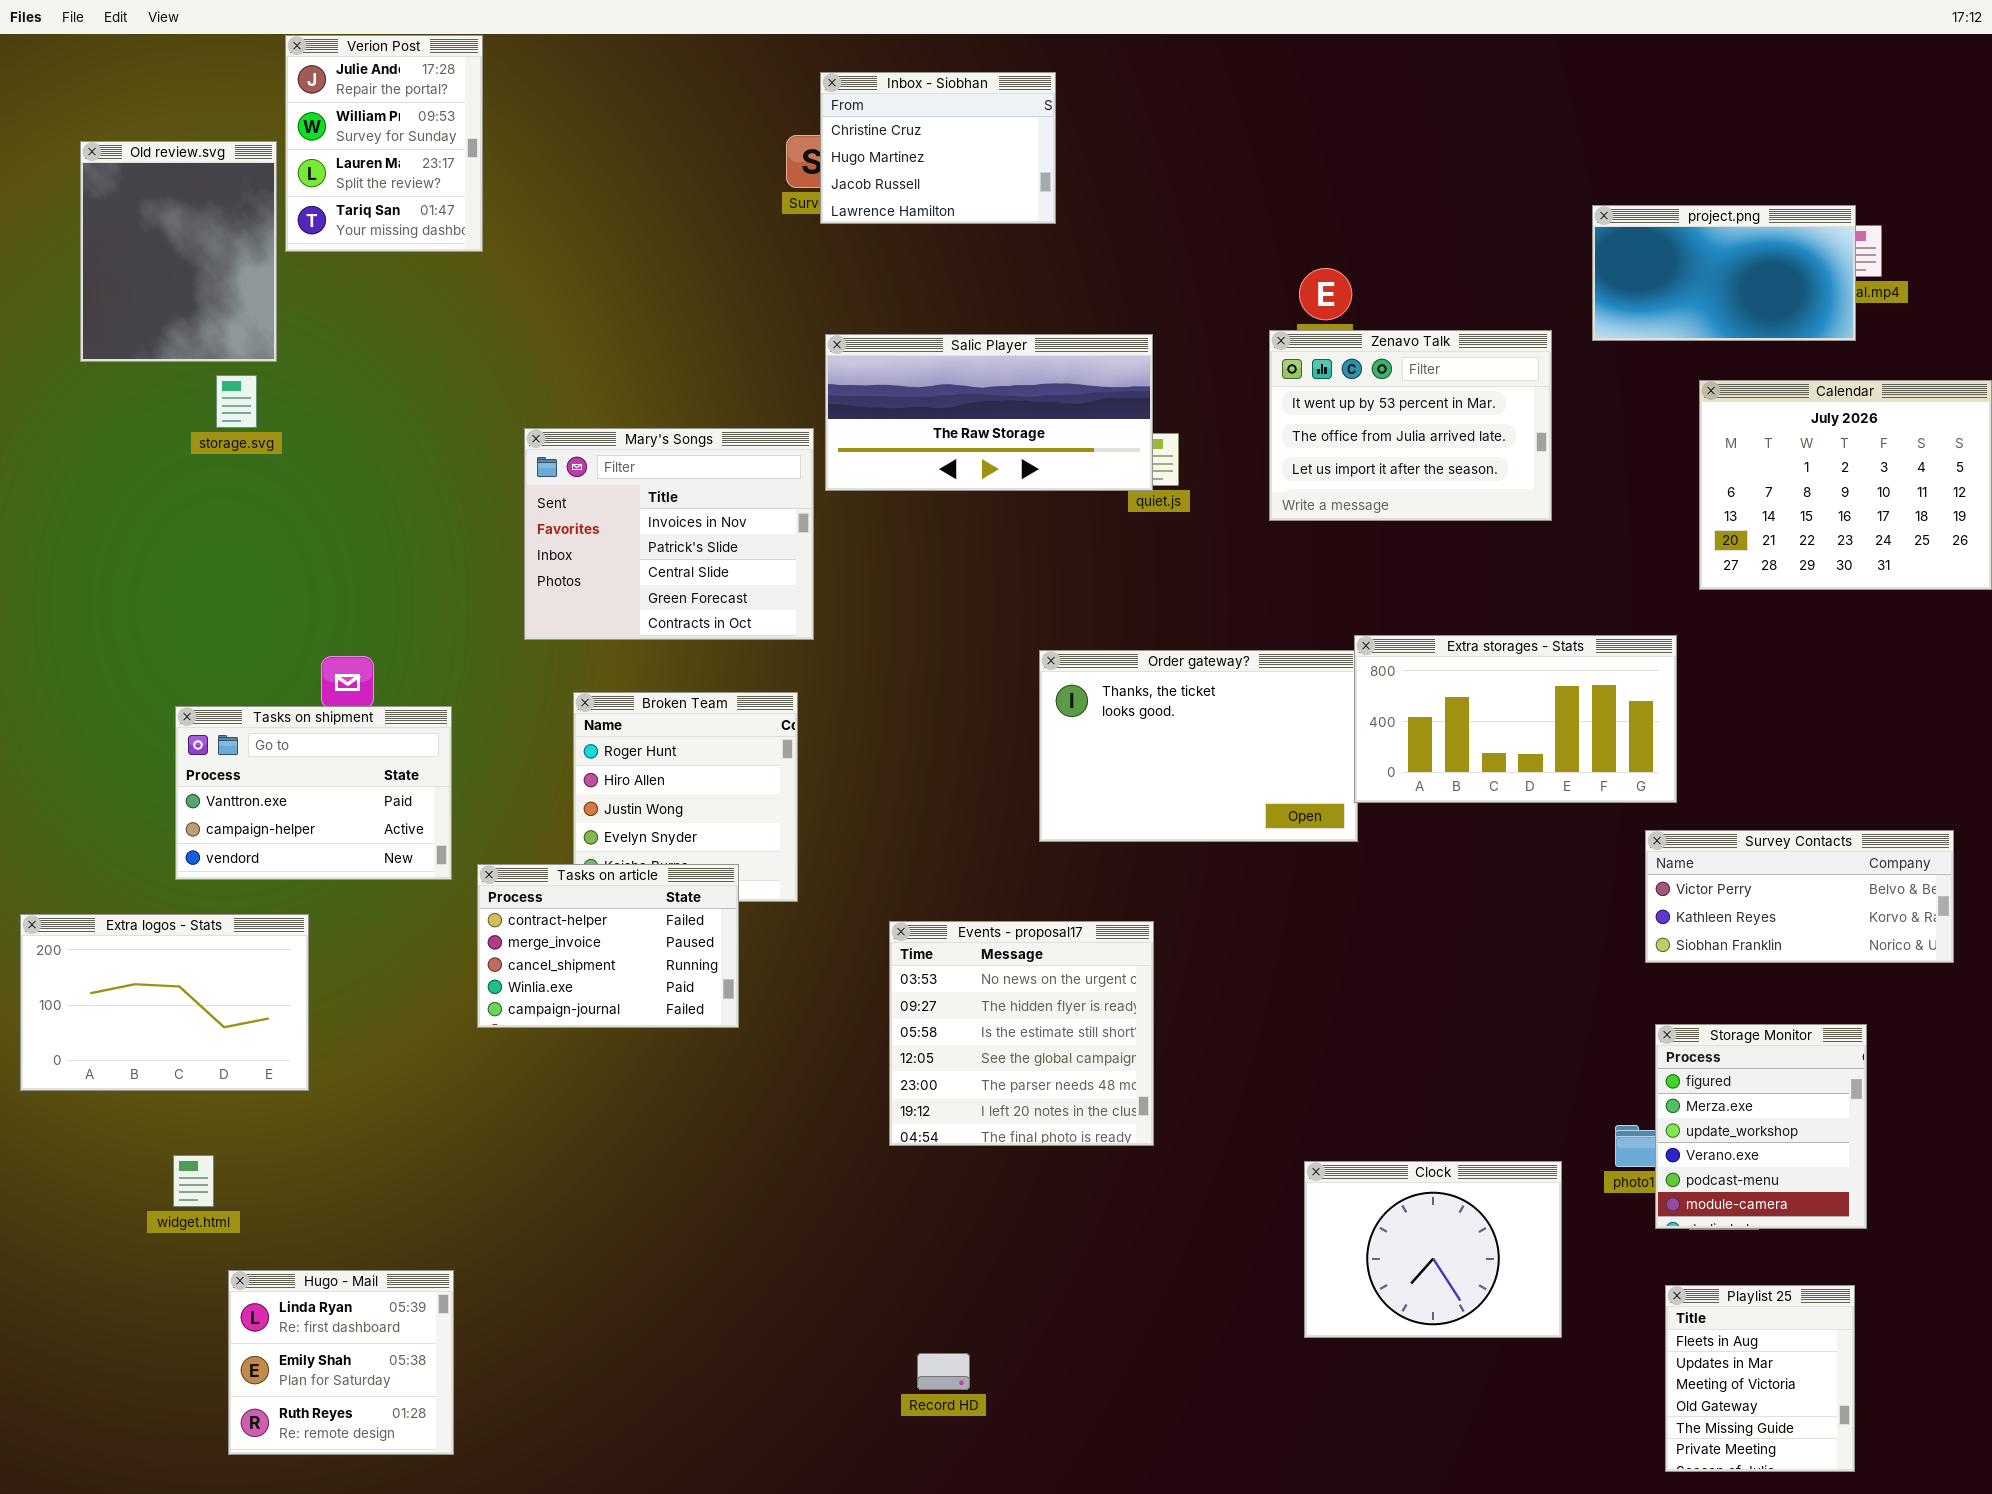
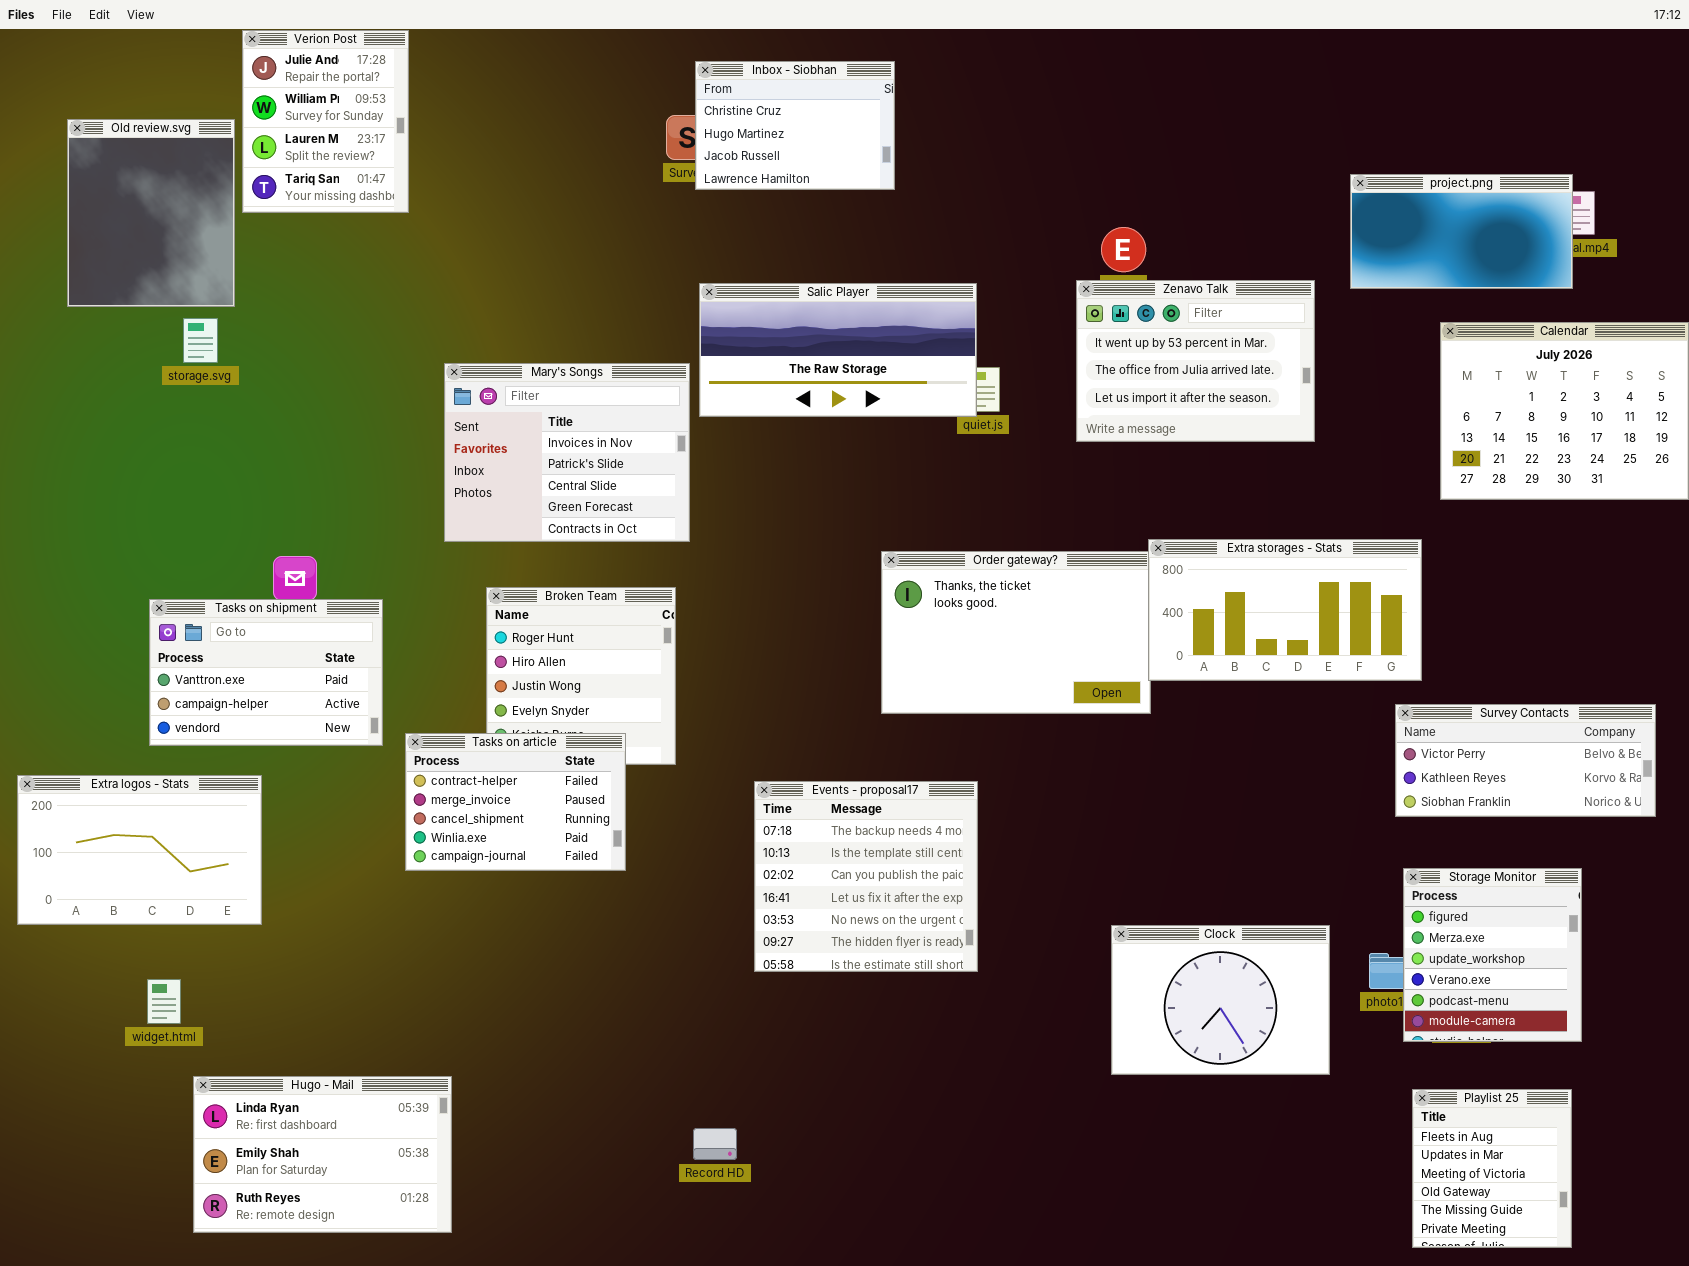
Events - proposal17: [889,921,1154,1146] -> [754,781,978,972], scrolled up 4 rows
Clock: [1304,1161,1562,1338] -> [1111,925,1330,1075], moved
Hugo - Mail: [228,1270,454,1455] -> [193,1076,452,1233], resized
Record HD: [917,1353,970,1390] -> [693,1128,737,1160], moved

